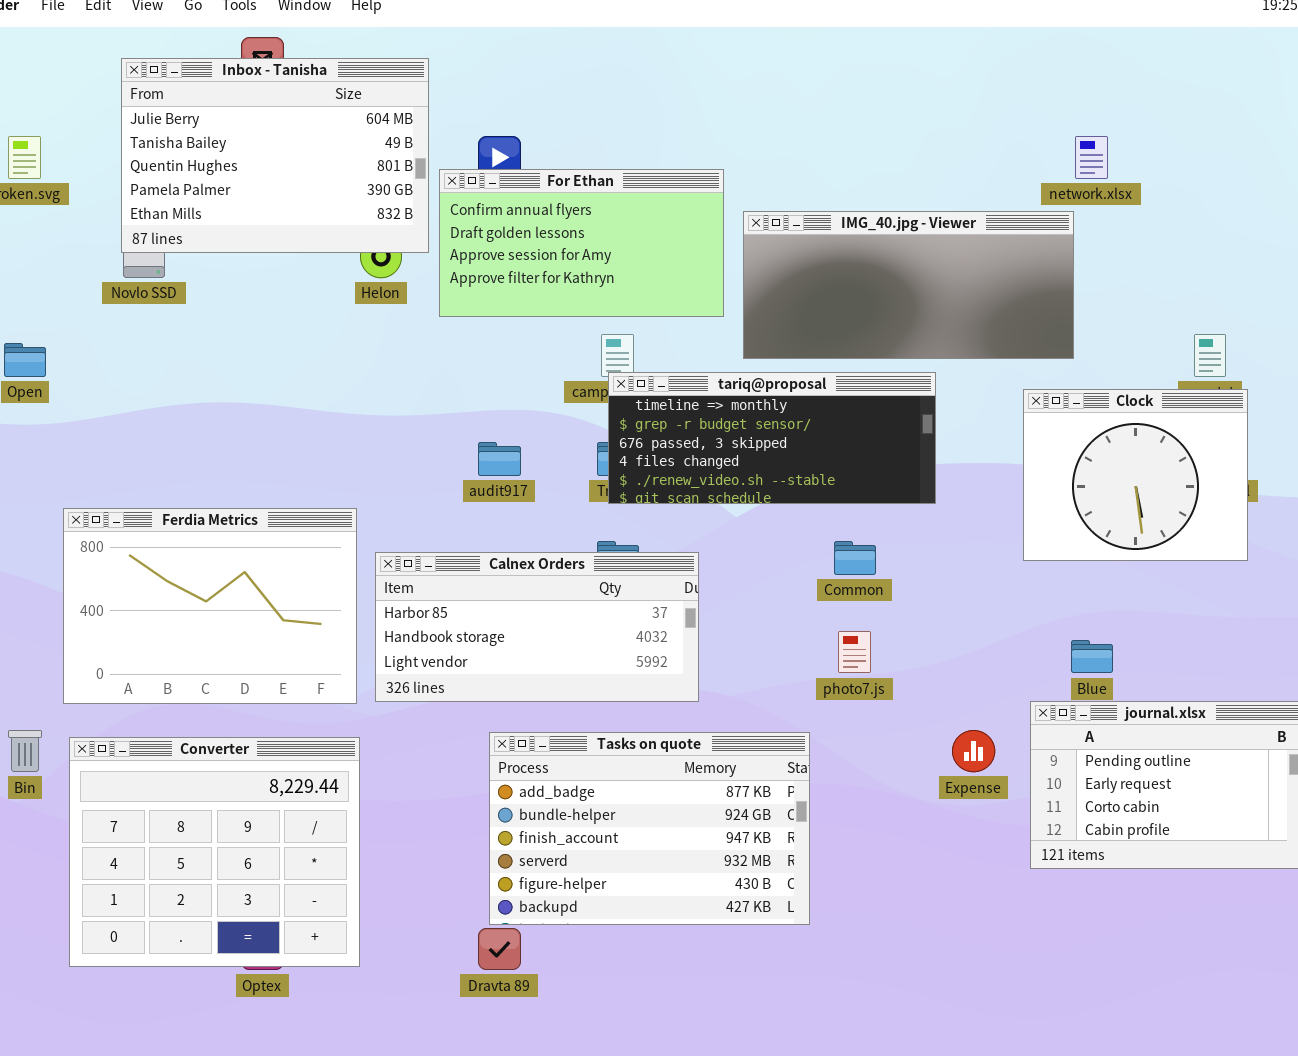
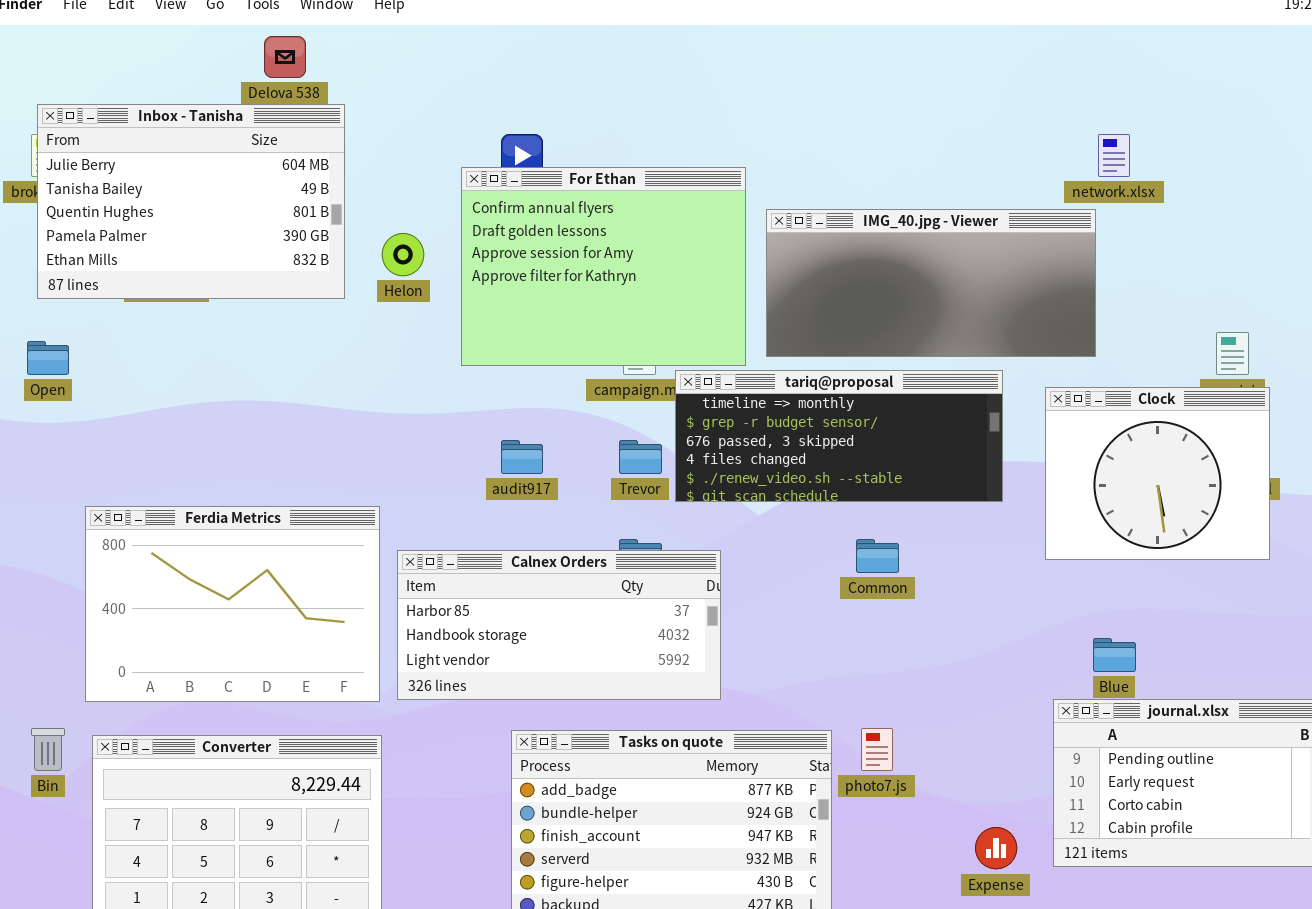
Inbox - Tanisha: [121,58,429,253] -> [37,104,345,299], moved
For Ethan: [439,169,724,317] -> [461,167,746,366], resized
tariq@proposal: [608,372,936,504] -> [675,370,1003,502], moved
photo7.js: [838,631,871,673] -> [861,728,893,771], moved
Expense: [952,730,995,772] -> [975,827,1017,869], moved

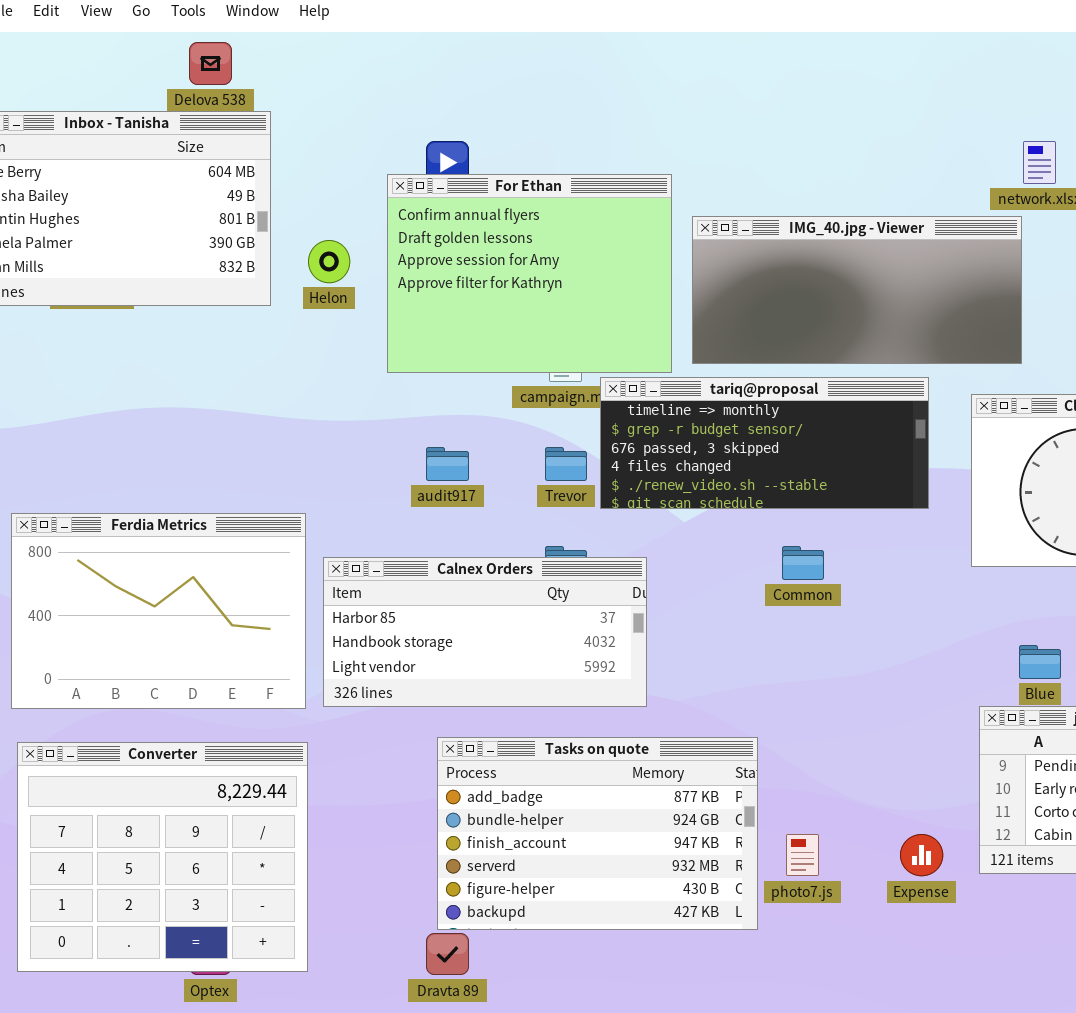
photo7.js: [861,728,893,771] -> [786,834,819,876], moved

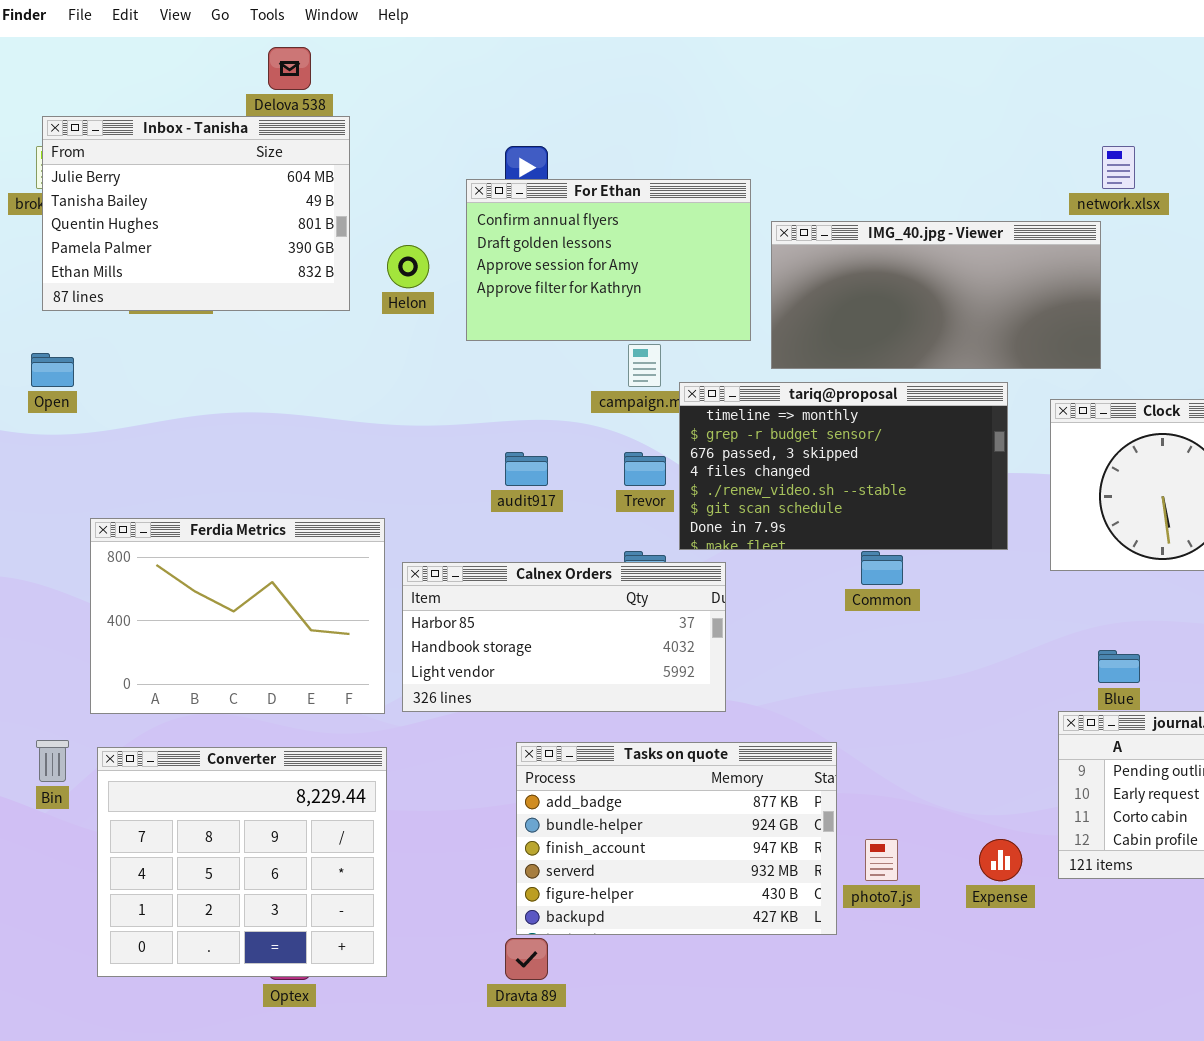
For Ethan: [387,174,672,373] -> [466,179,751,341], resized
tariq@proposal: [600,377,929,509] -> [679,382,1008,550], resized

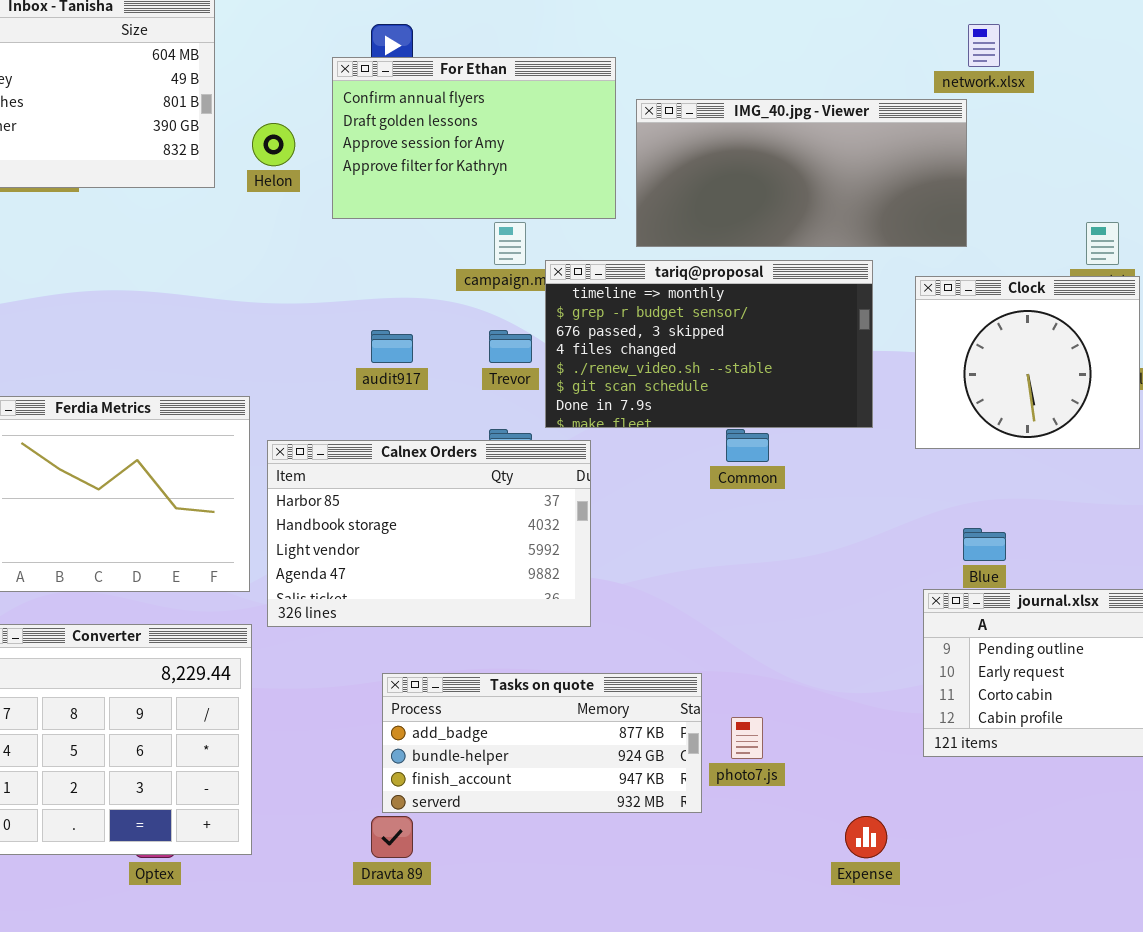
Calnex Orders: [402,562,726,712] -> [267,440,591,627], resized
Tasks on quote: [516,742,837,935] -> [382,673,702,813], resized
Expense: [979,839,1022,881] -> [845,816,887,858], moved

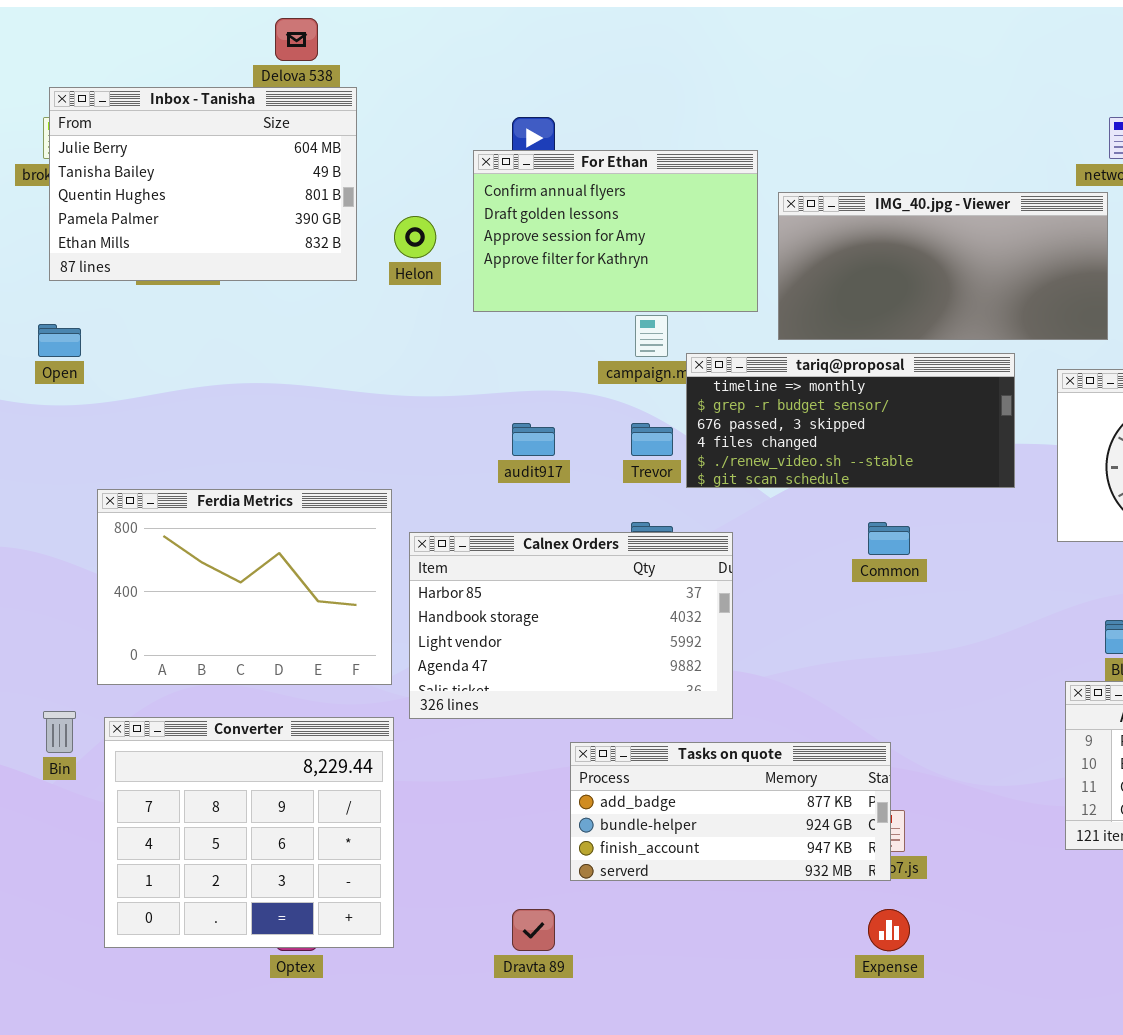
tariq@proposal: [545,260,873,428] -> [686,353,1015,488], resized
Tasks on quote: [382,673,702,813] -> [570,742,891,881], moved
Expense: [845,816,887,858] -> [868,909,910,951], moved

